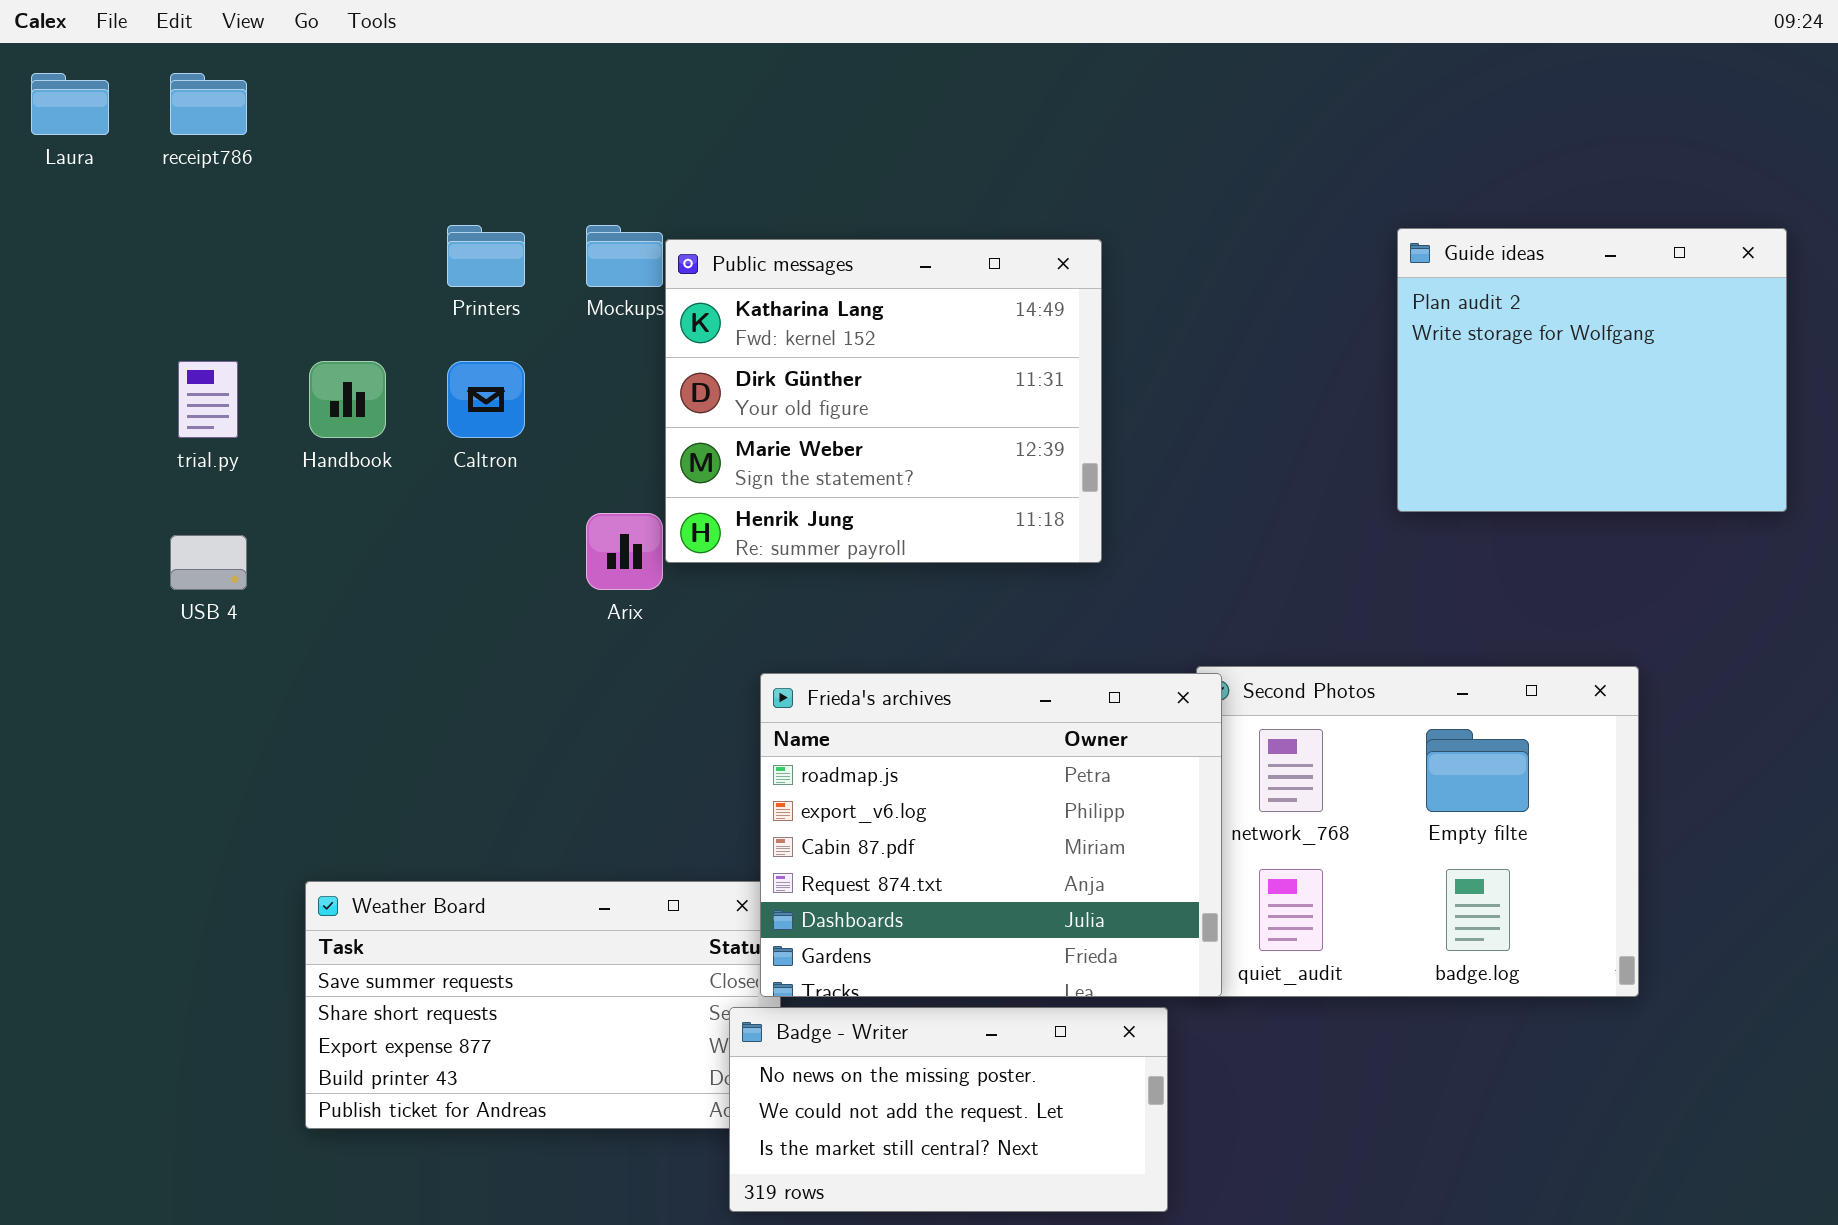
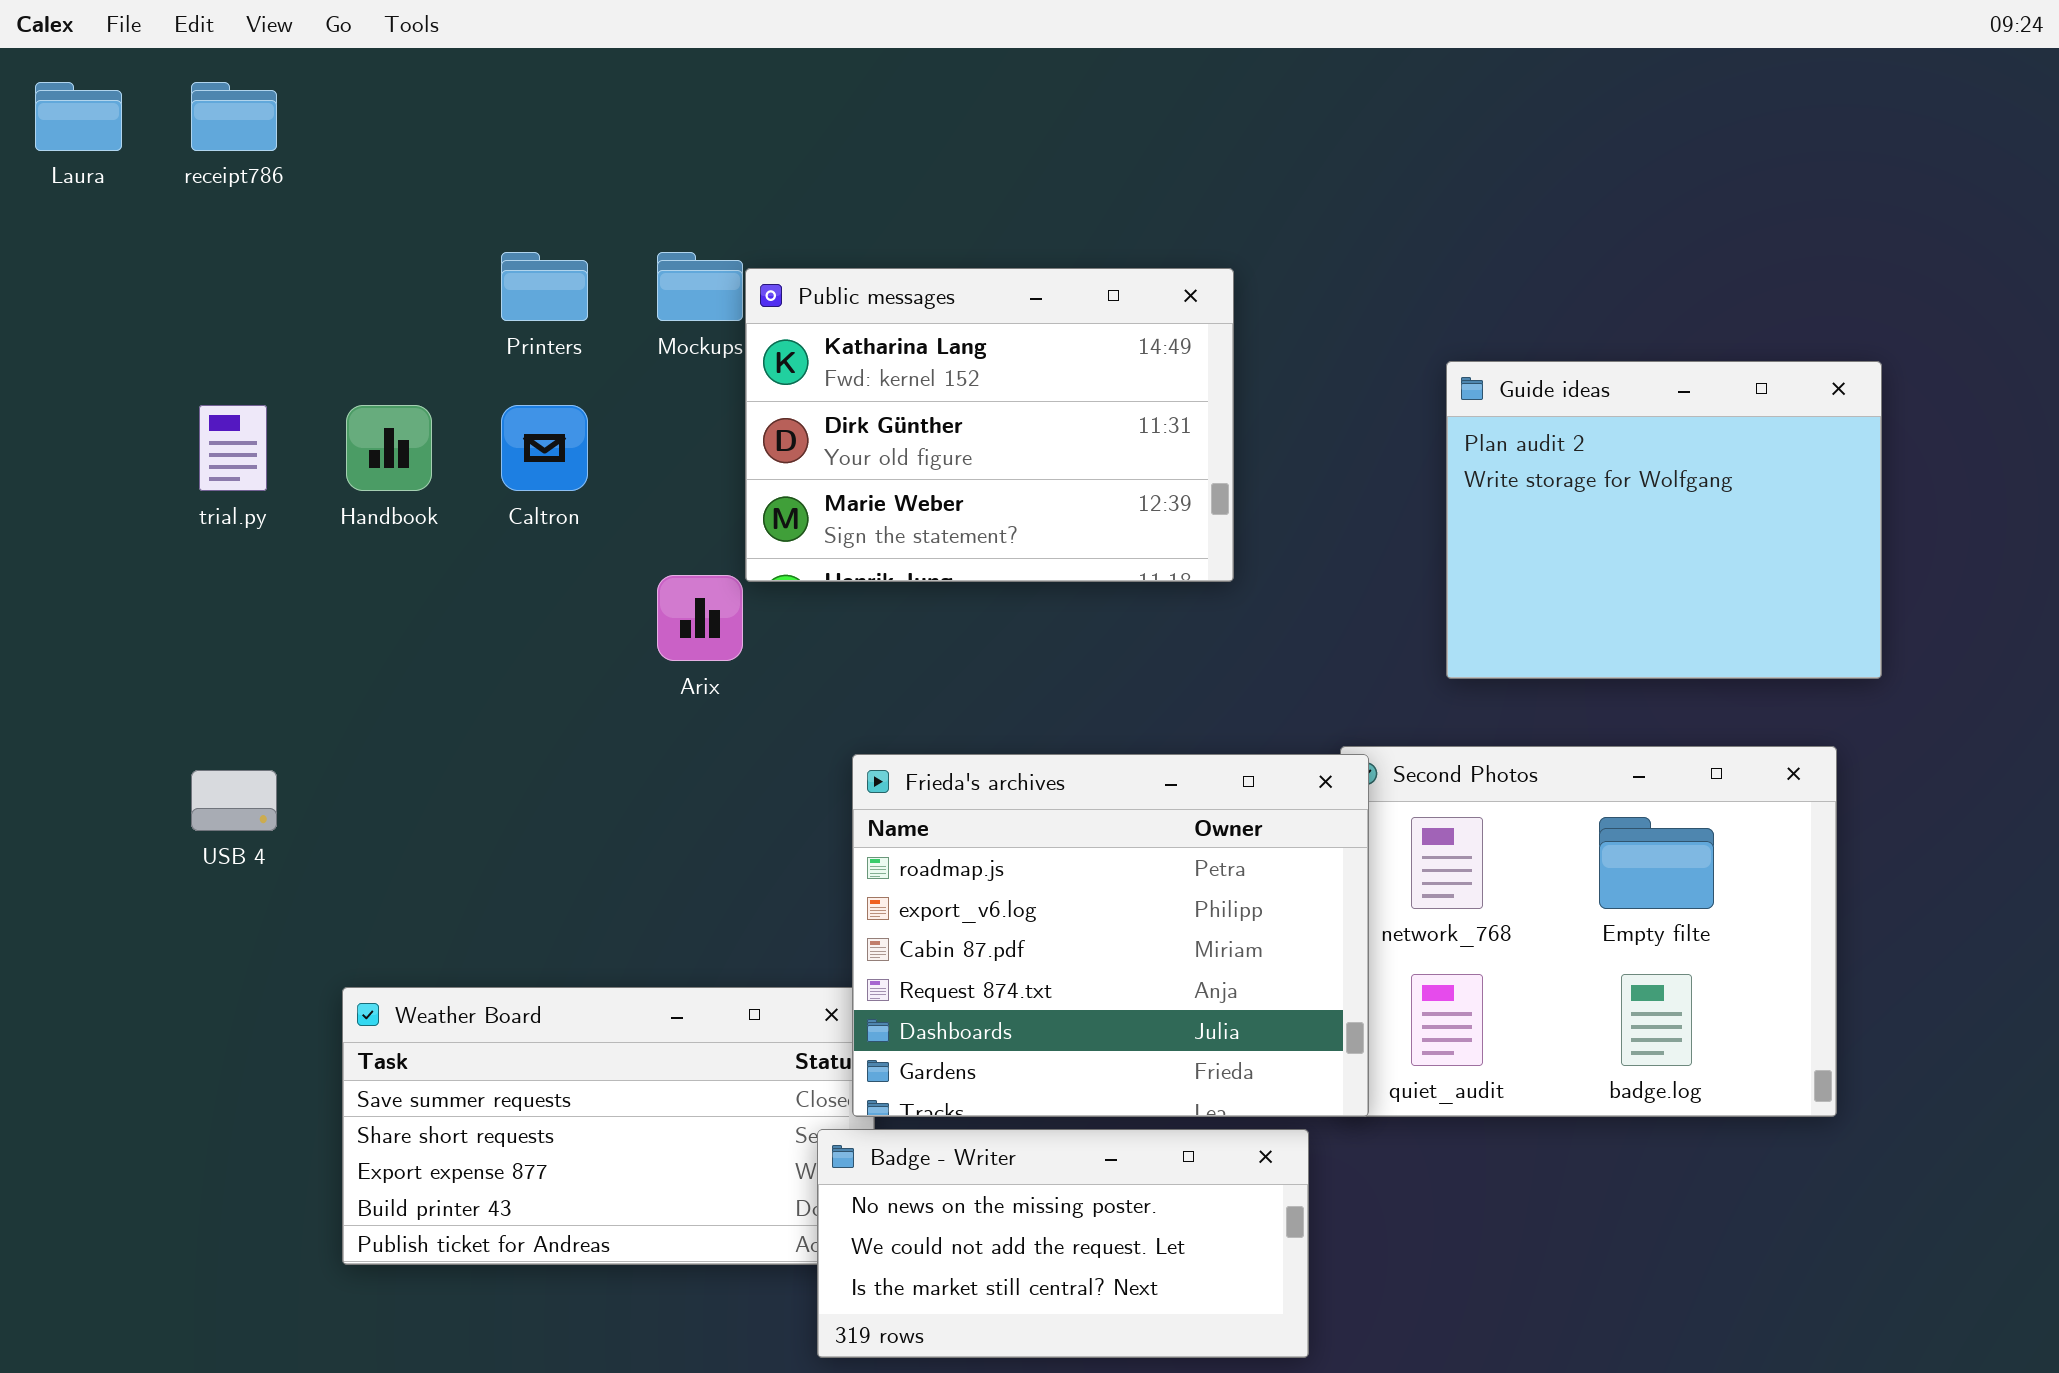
Guide ideas: [1397,228,1787,512] -> [1446,361,1882,679], moved
Public messages: [665,239,1102,563] -> [745,268,1234,582], resized
USB 4: [170,535,247,590] -> [191,770,277,831], moved

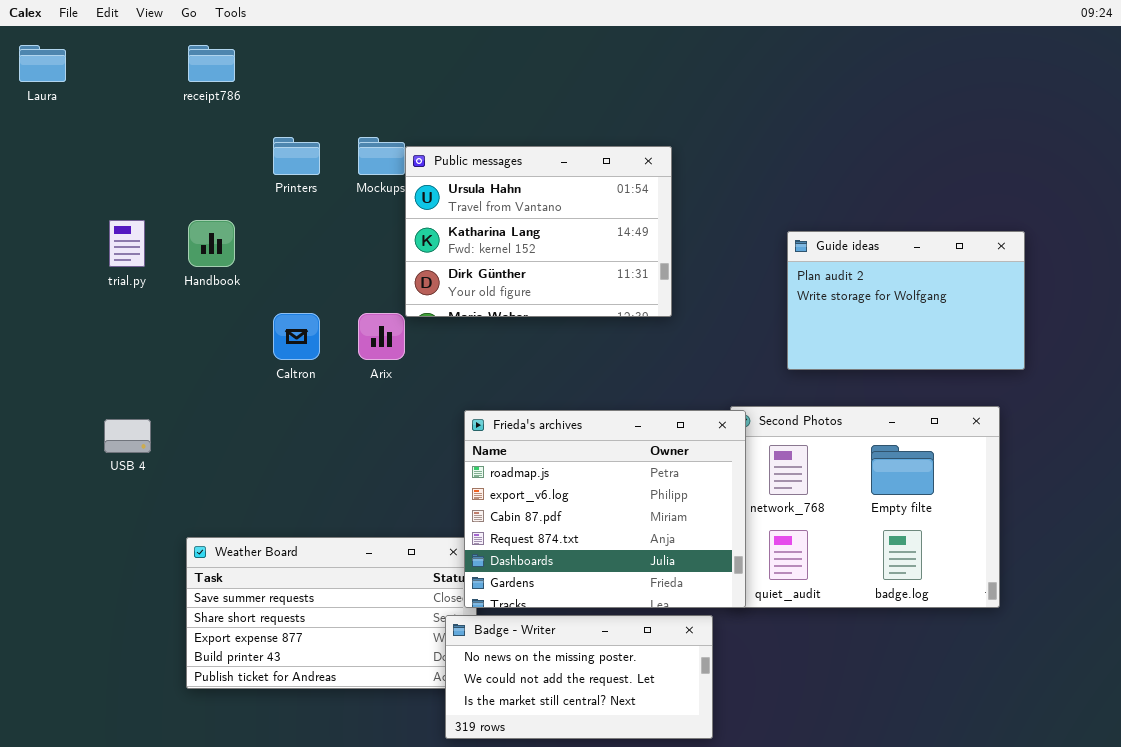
receipt786: [191,82,277,151] -> [188,45,235,82], moved
Public messages: [745,268,1234,582] -> [405,146,672,317], scrolled up 1 row
Guide ideas: [1446,361,1882,679] -> [787,231,1025,370], resized
Caltron: [501,405,588,491] -> [273,313,320,360], moved

